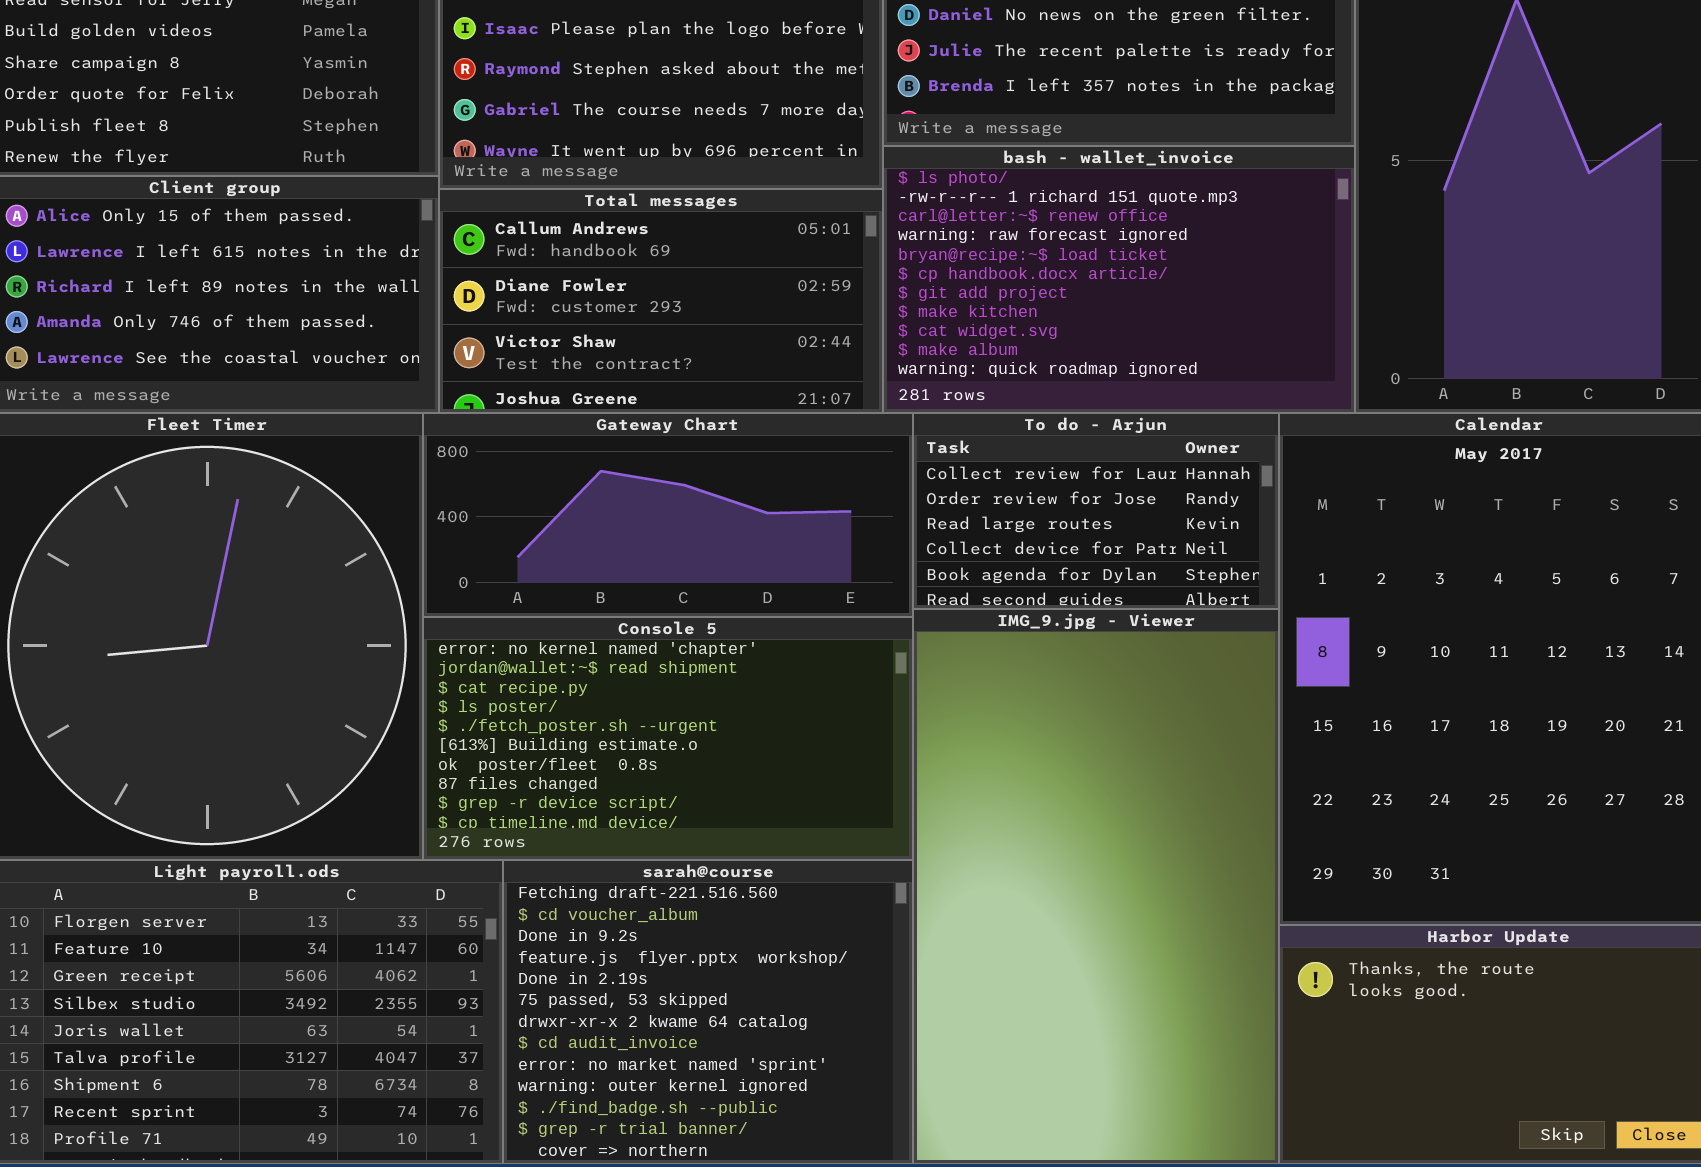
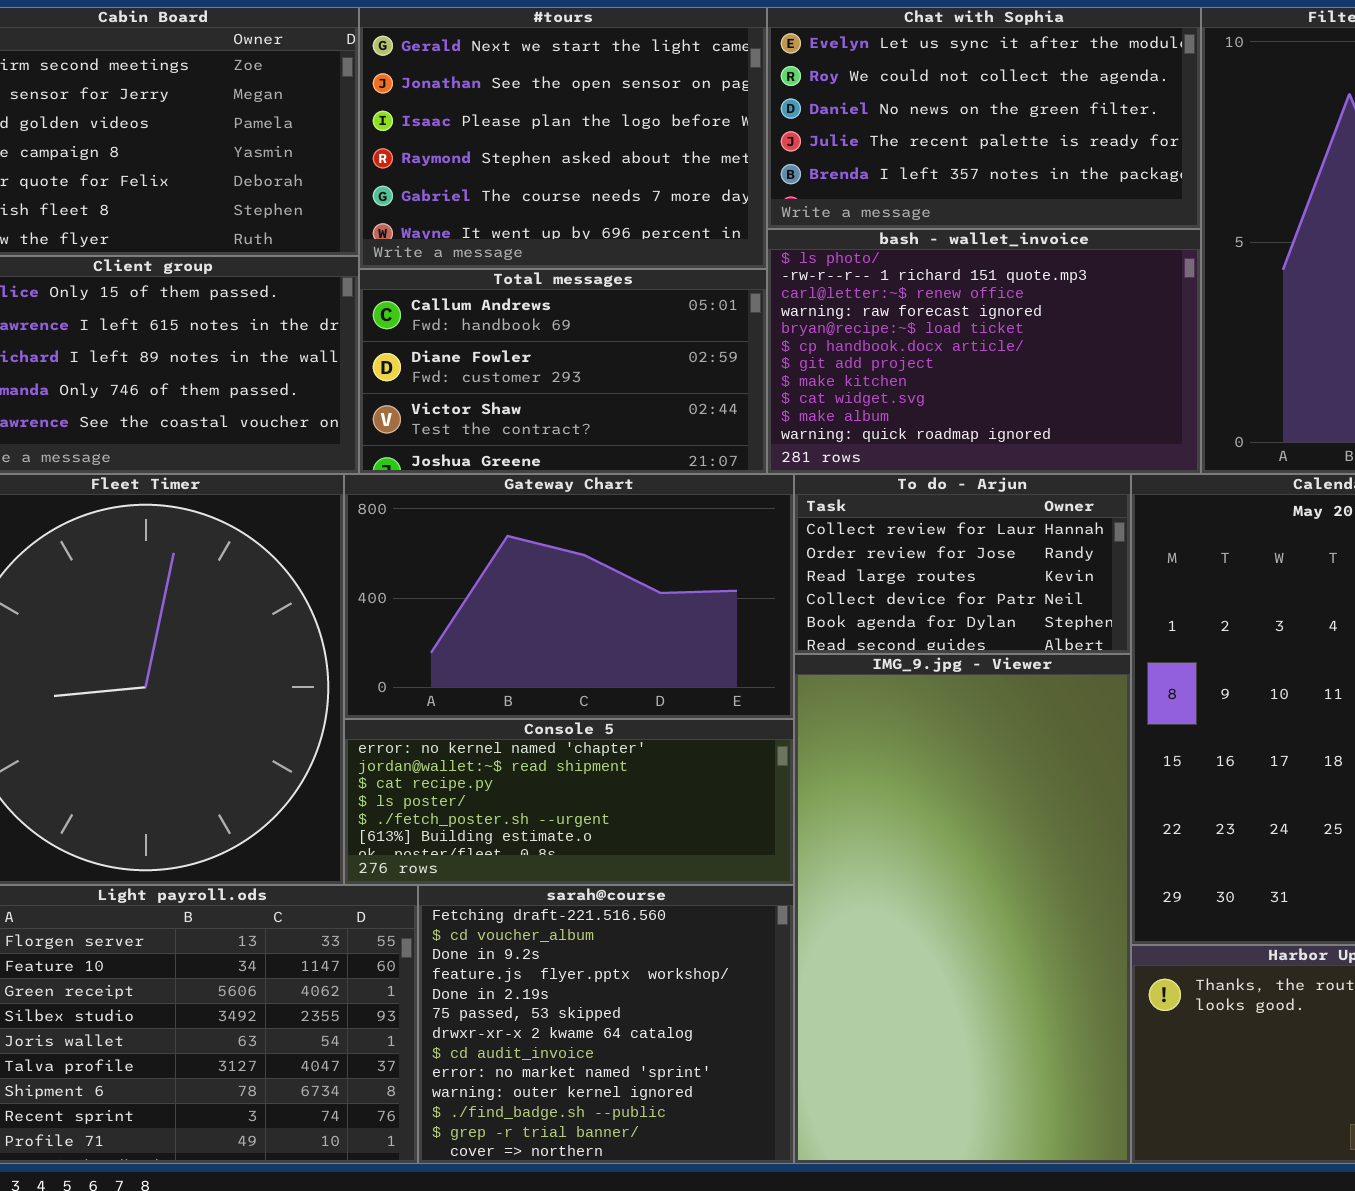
Gateway Chart: [423,413,913,617] -> [344,474,794,719], resized
Console 5: [423,617,913,860] -> [344,719,794,885], resized

